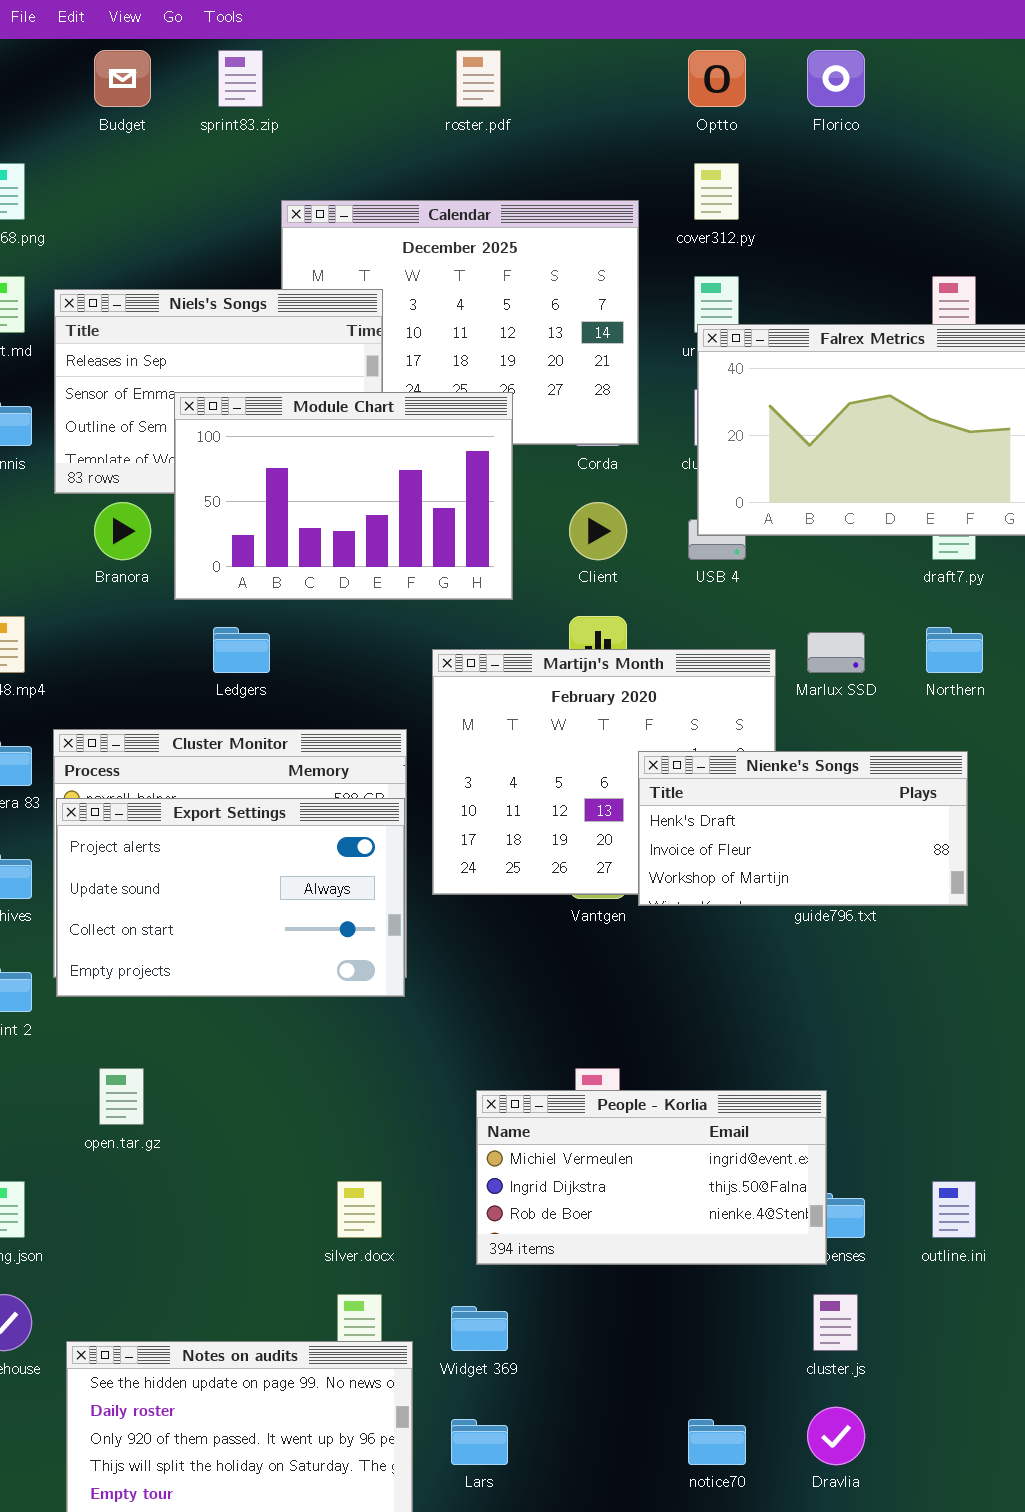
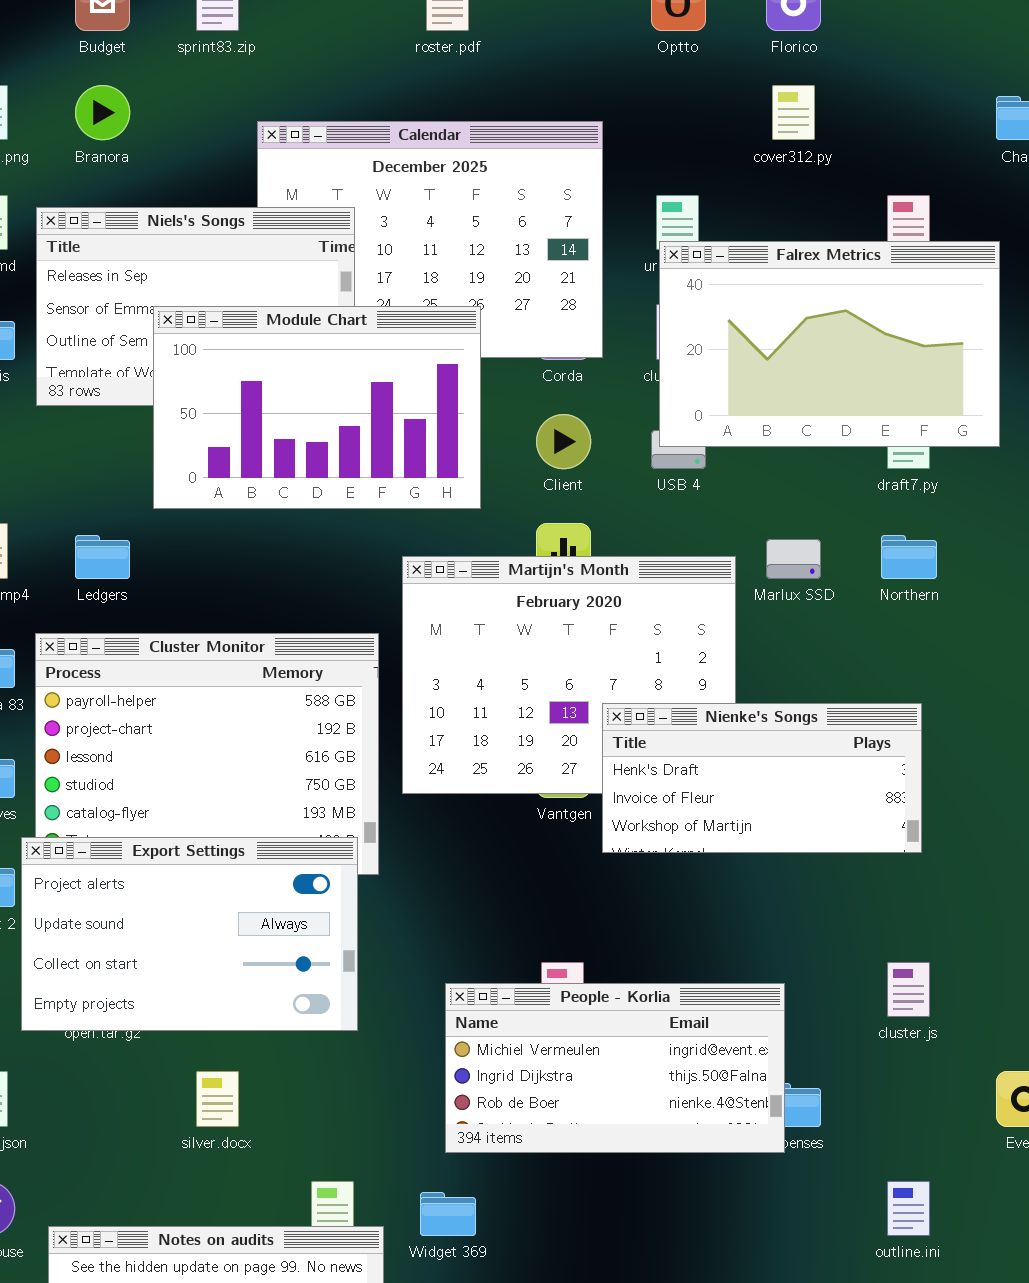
cover312.py: [694,163,739,220] -> [772,85,815,140], moved
Branora: [94,502,151,560] -> [75,85,130,140], moved
Ledgers: [213,627,270,673] -> [75,535,130,579], moved
Nienke's Songs: [638,751,968,906] -> [602,703,922,853], moved
Export Settings: [56,798,405,997] -> [21,837,358,1031], moved
silver.docx: [337,1181,382,1238] -> [196,1071,239,1127], moved
outline.ini: [932,1181,976,1238] -> [887,1181,930,1236], moved
cluster.js: [813,1294,858,1351] -> [887,962,930,1017], moved

